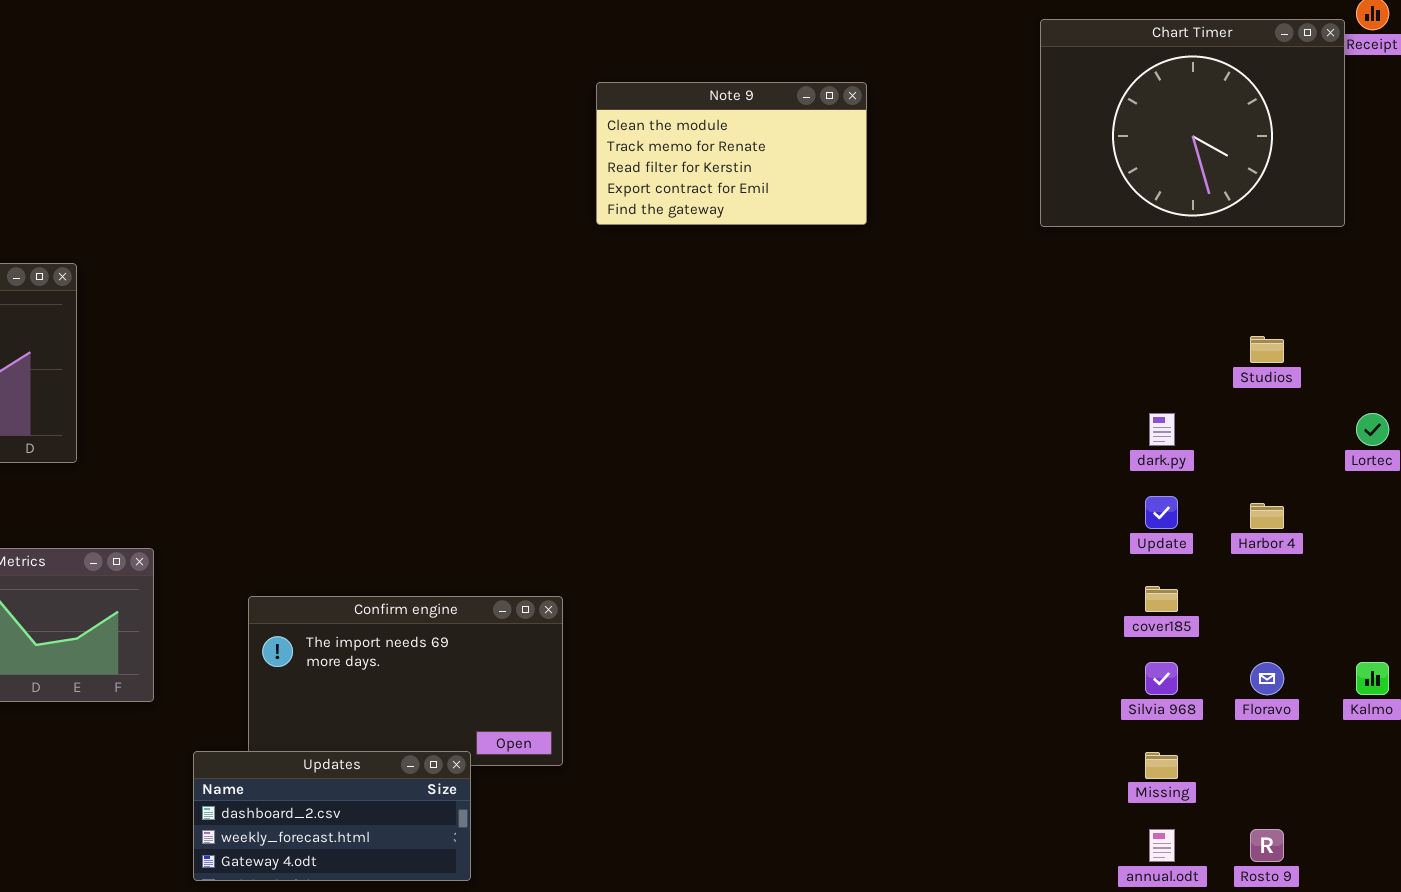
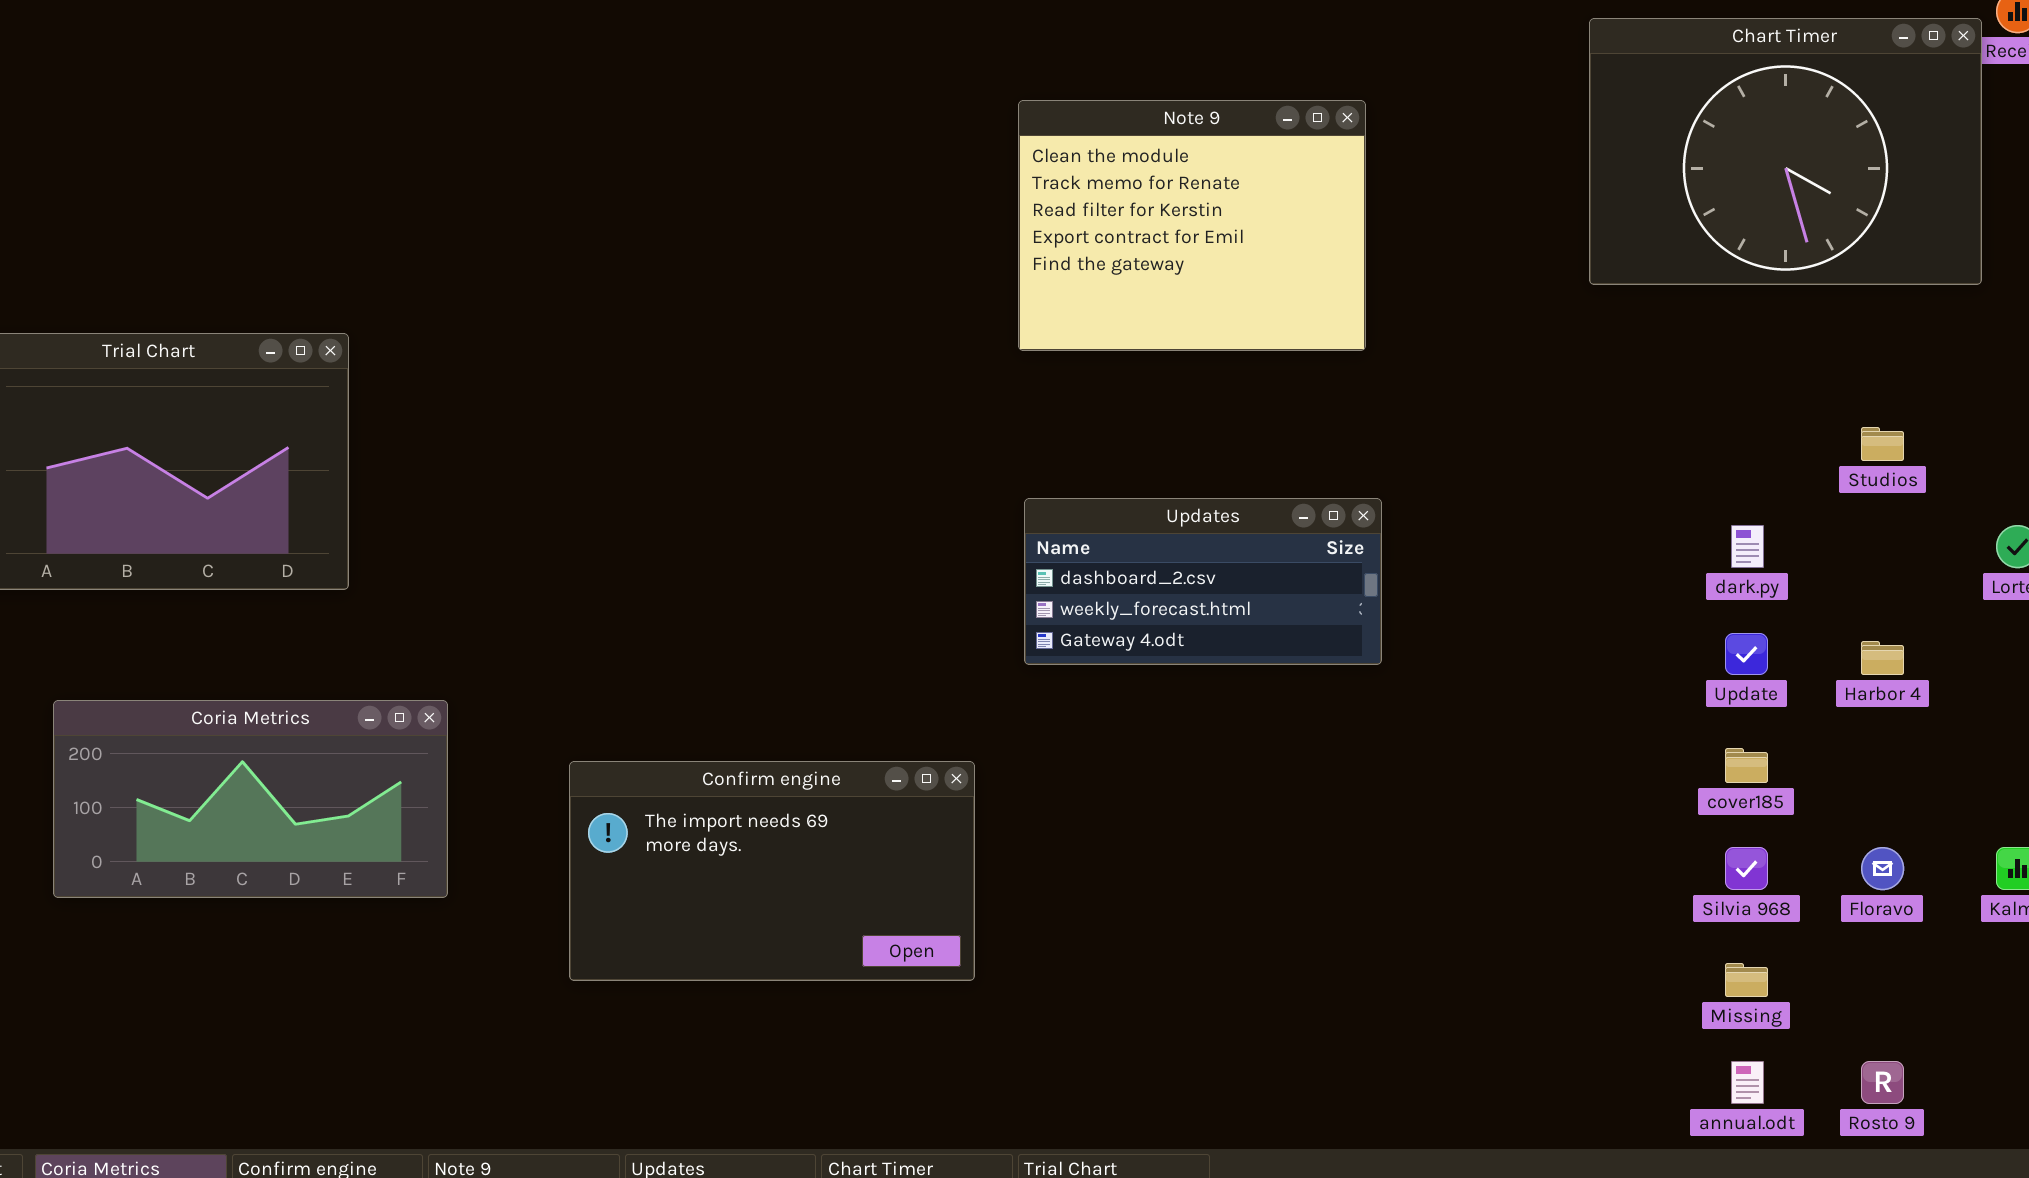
Note 9: [596,82,867,225] -> [1018,100,1366,351], resized
Updates: [193,751,471,881] -> [1024,498,1382,665], moved

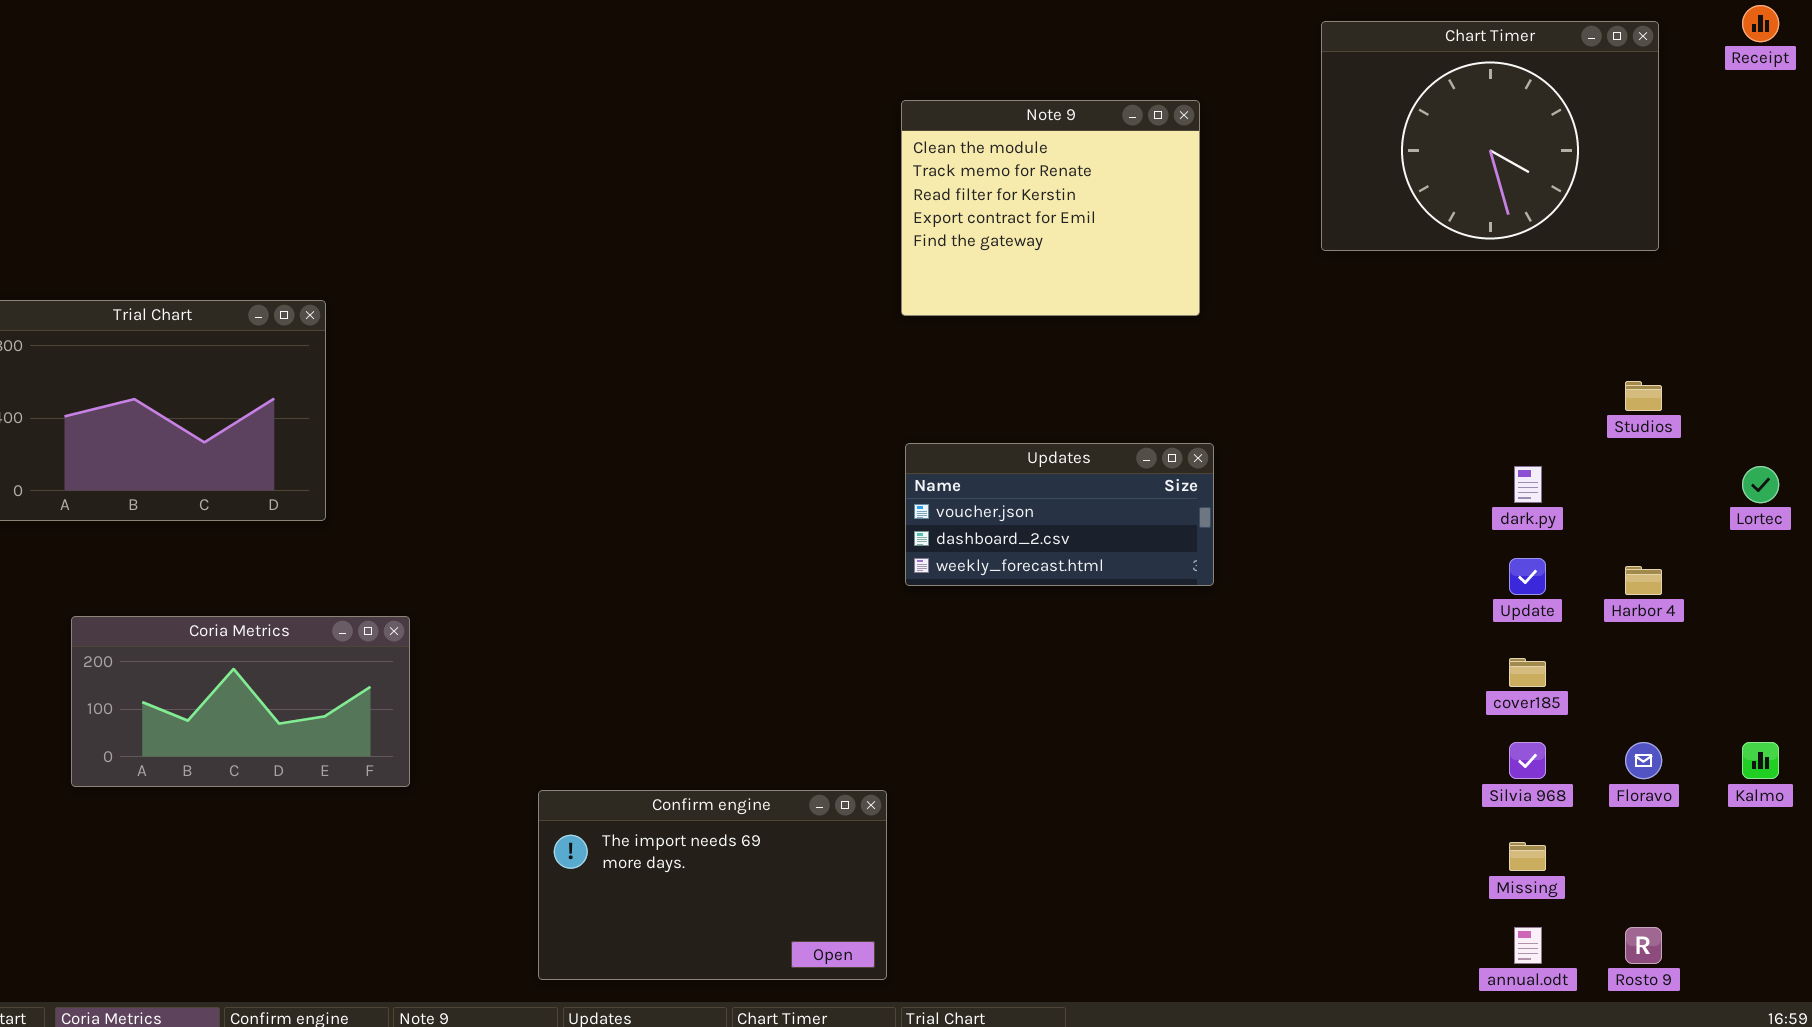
Chart Timer: [1589,18,1982,285] -> [1321,21,1659,251], moved
Updates: [1024,498,1382,665] -> [905,443,1214,586], scrolled up 1 row
Confirm engine: [569,761,975,981] -> [538,790,887,980], moved

